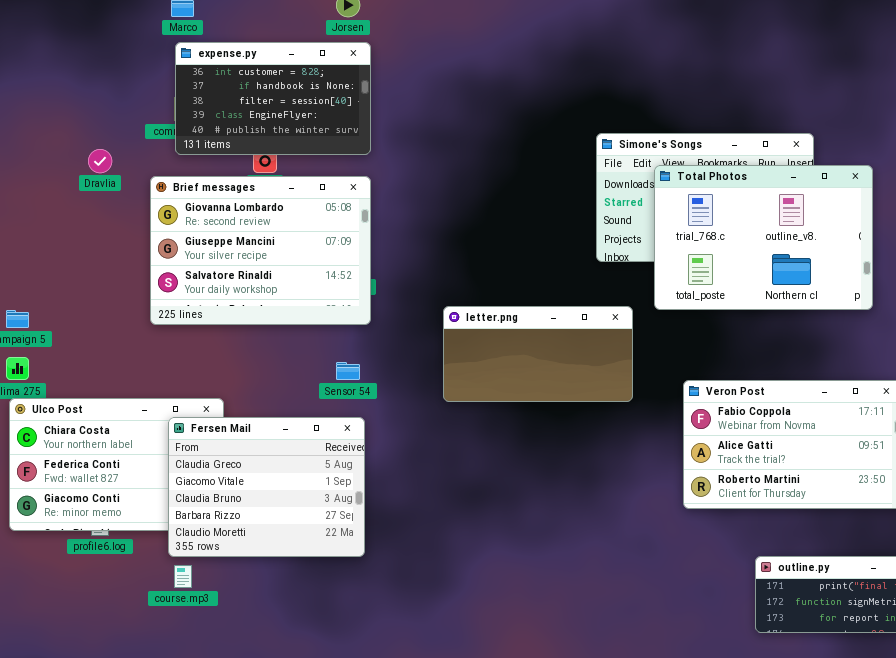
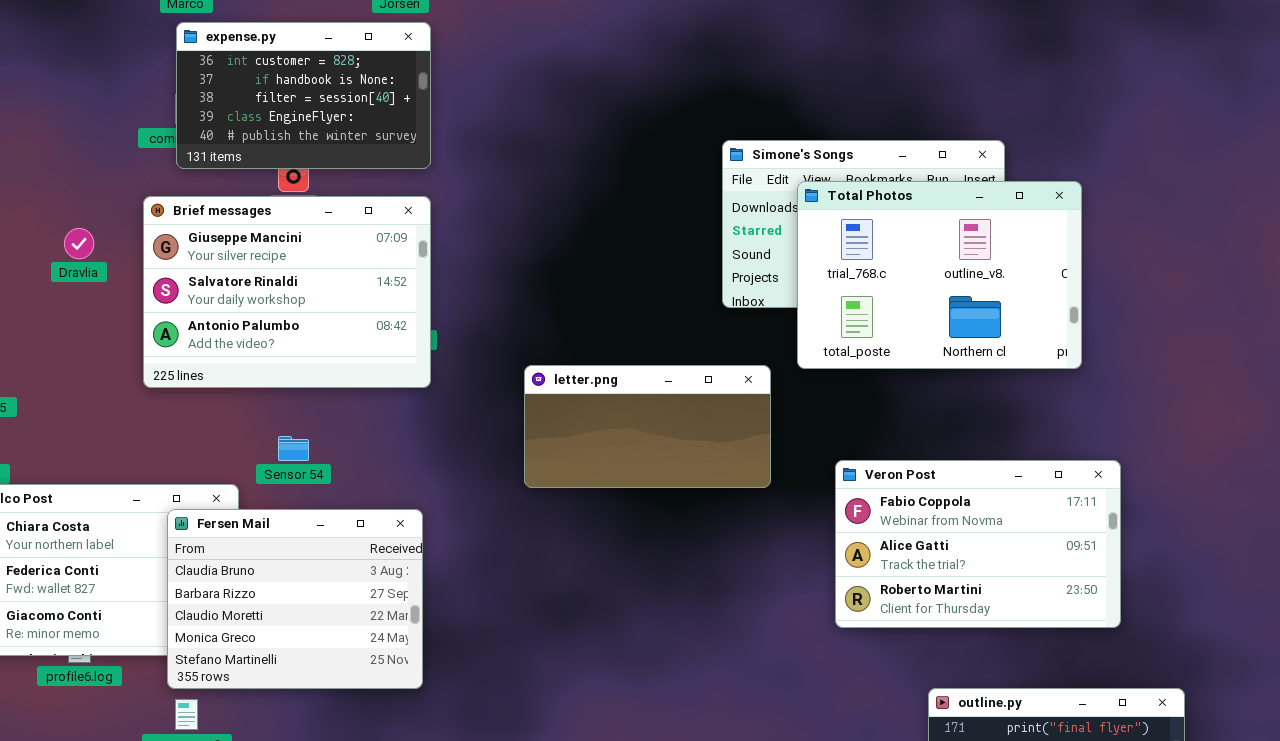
Dravlia: [88,149,112,173] -> [64,228,94,259], moved
Brief messages: [150,176,371,325] -> [143,196,431,388], scrolled down 1 row
Sensor 54: [336,362,360,380] -> [278,436,309,461], moved
Fersen Mail: [168,417,365,557] -> [167,509,423,689], scrolled down 2 rows

